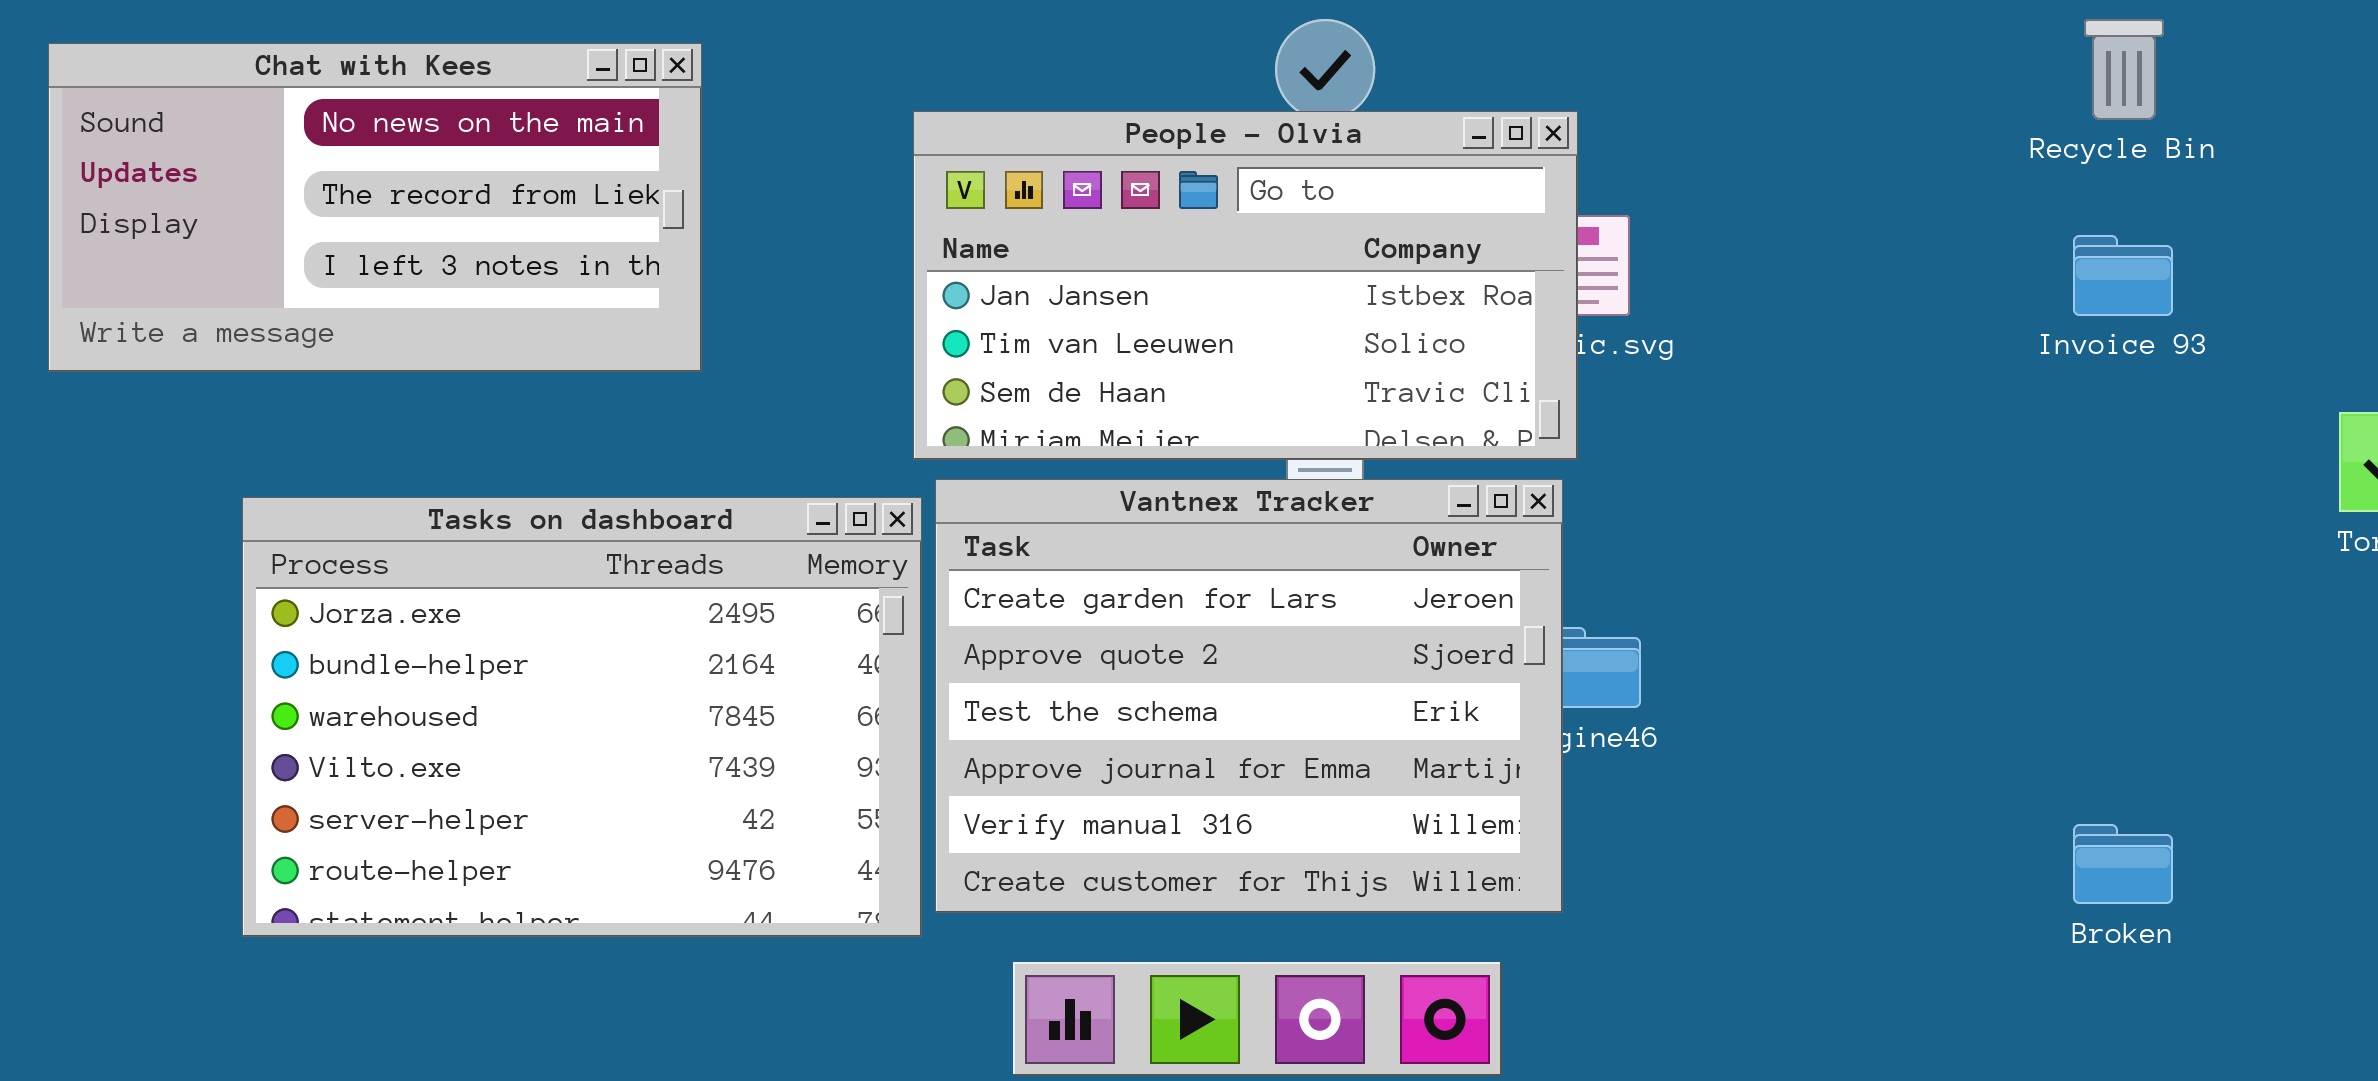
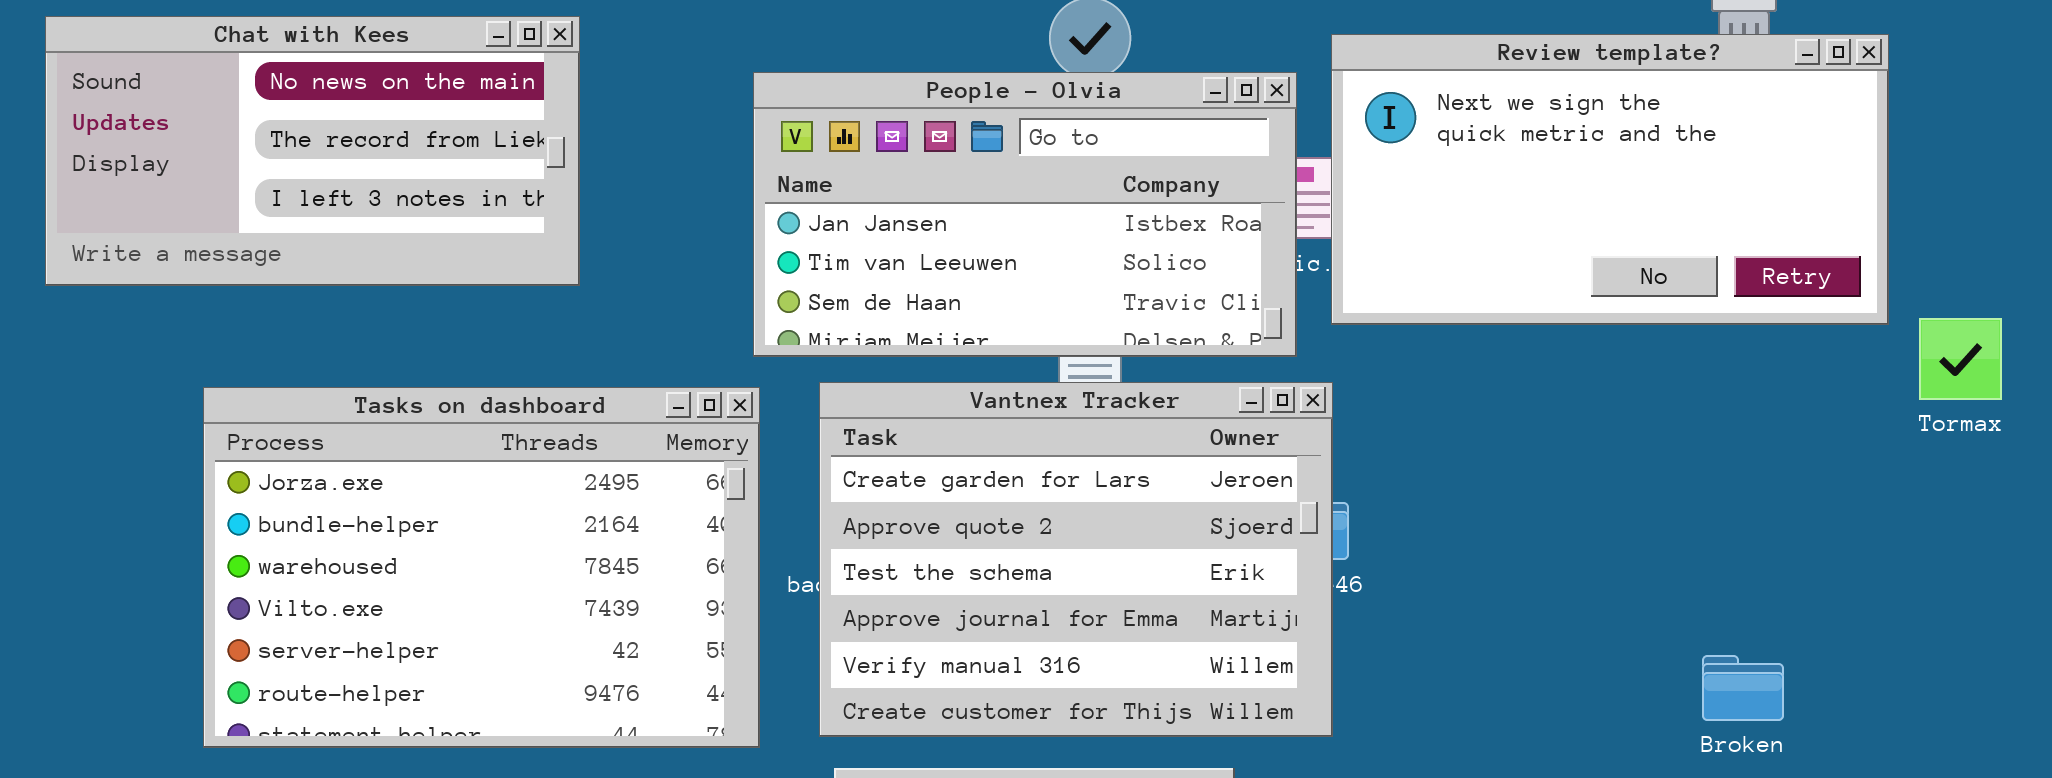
Review template?: none -> [1331,34,1889,325], opened
Vantnex Tracker: [935,479,1563,913] -> [819,382,1333,737], moved

